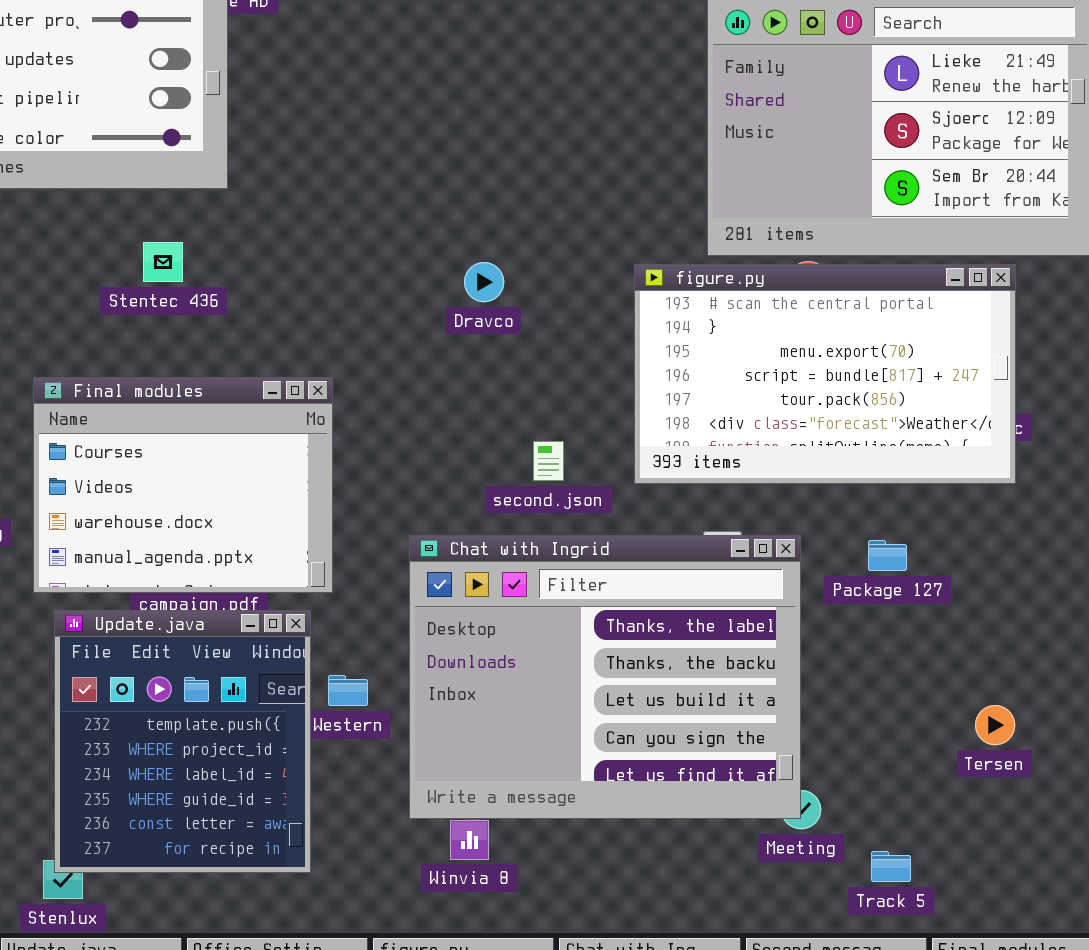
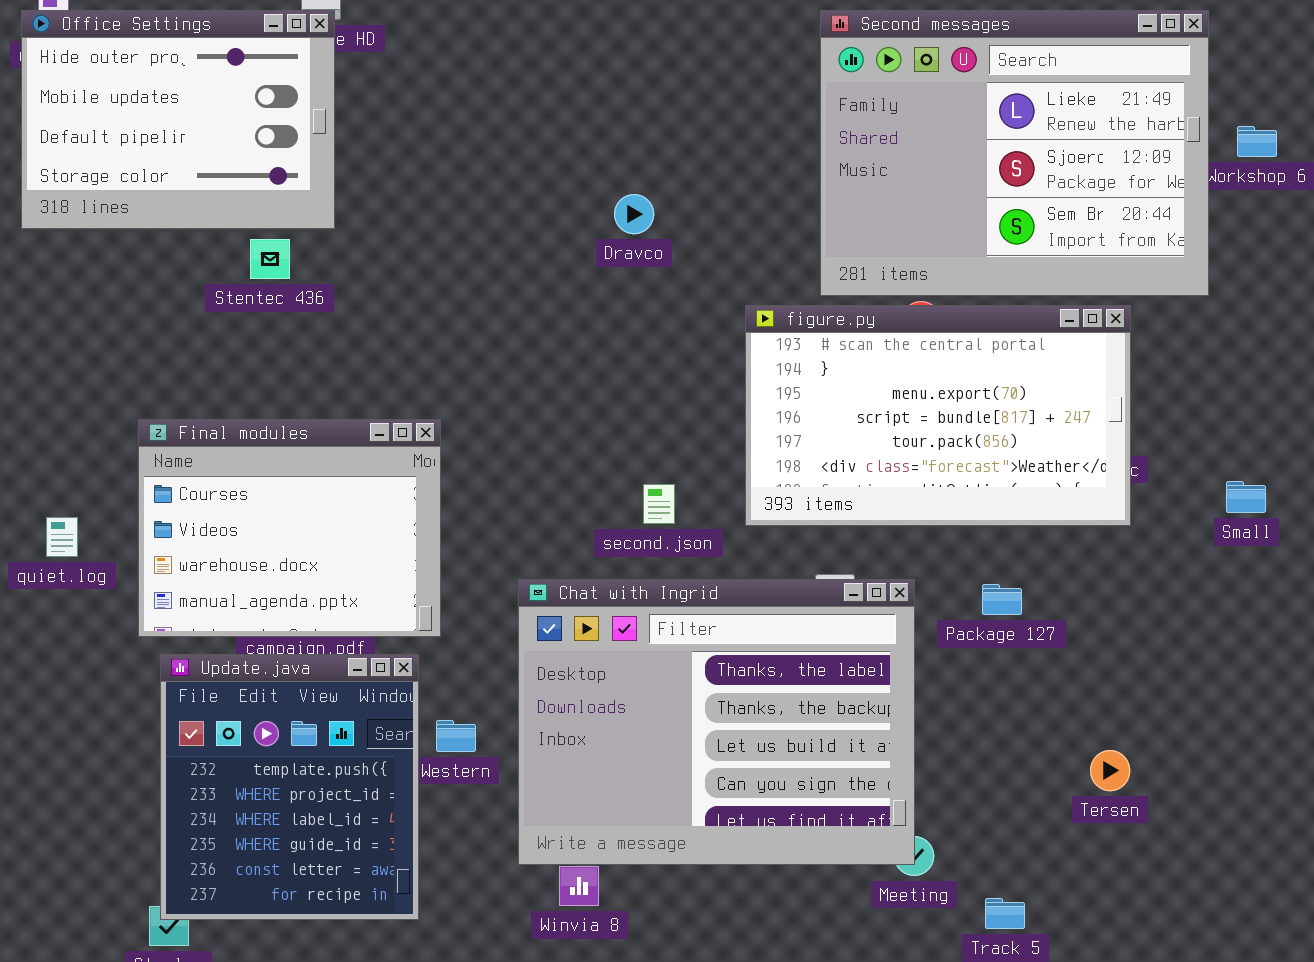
Stentec 436: [143,242,183,282] -> [250,239,290,279], moved
Dravco: [464,262,504,302] -> [614,194,654,234], moved

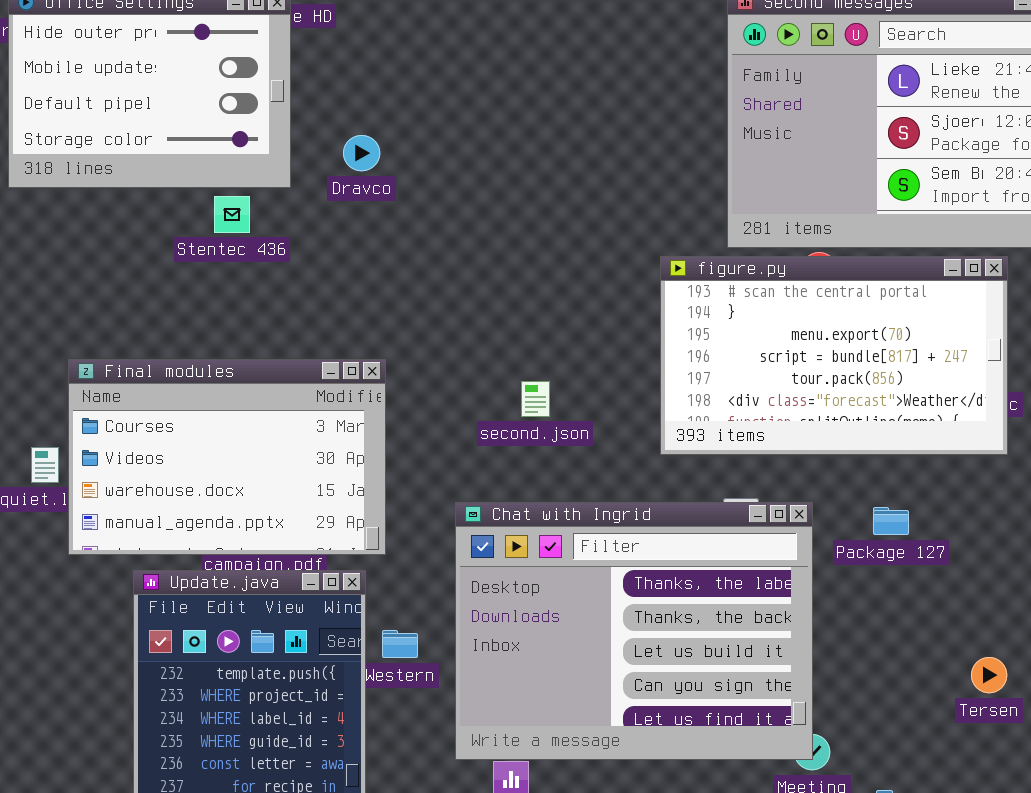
Dravco: [614,194,654,234] -> [343,135,380,171], moved
Final modules: [138,419,441,637] -> [68,359,386,555], resized
second.json: [643,484,675,524] -> [521,381,550,417], moved

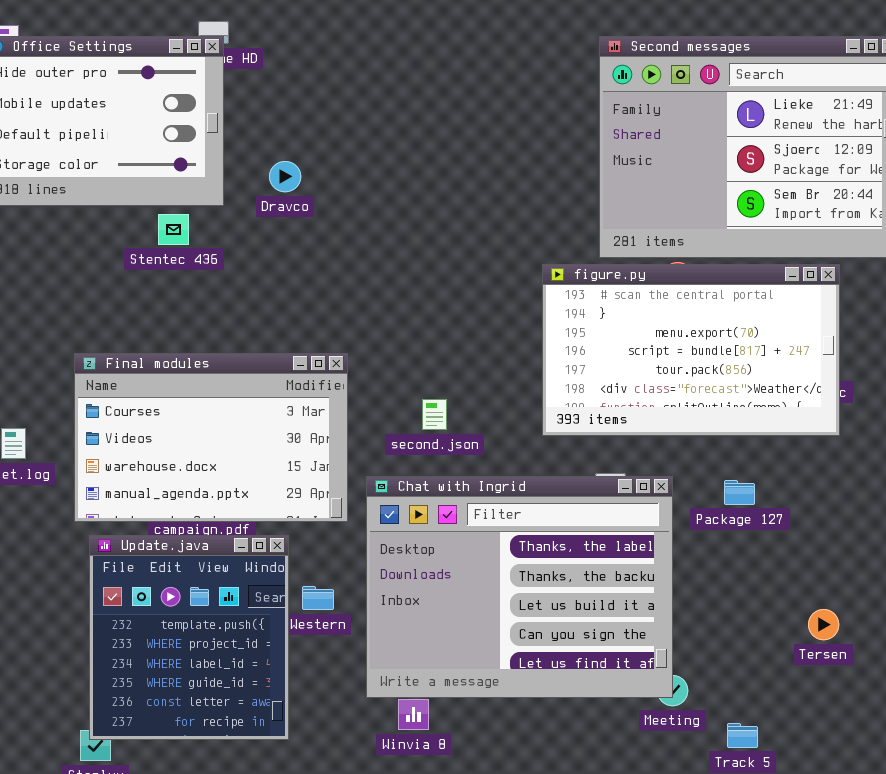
Final modules: [68,359,386,555] -> [74,353,348,522], moved
second.json: [521,381,550,417] -> [422,399,447,430], moved

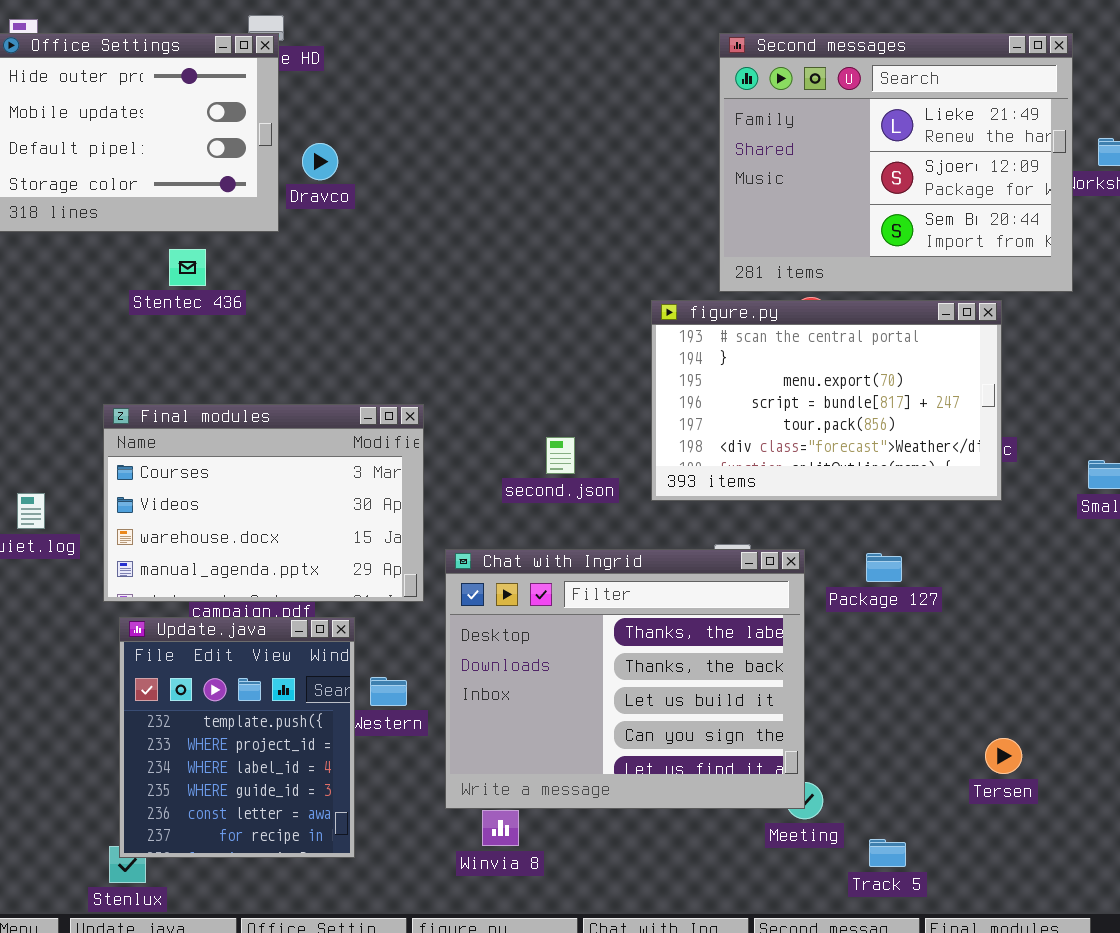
Dravco: [269,161,301,192] -> [302,143,338,180], moved
Stentec 436: [158,214,189,245] -> [169,249,206,286], moved
second.json: [422,399,447,430] -> [546,437,575,474], moved
Tersen: [808,609,839,640] -> [985,738,1022,774], moved

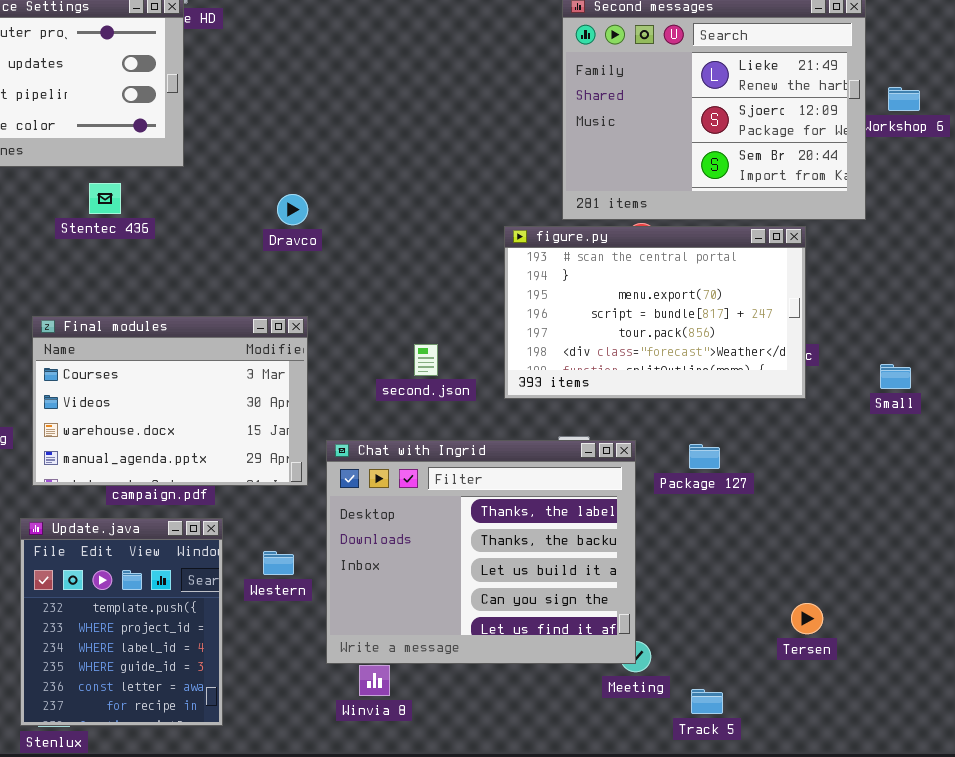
Dravco: [302,143,338,180] -> [277,194,308,225], moved
Update.java: [119,617,355,858] -> [20,518,223,726], moved

